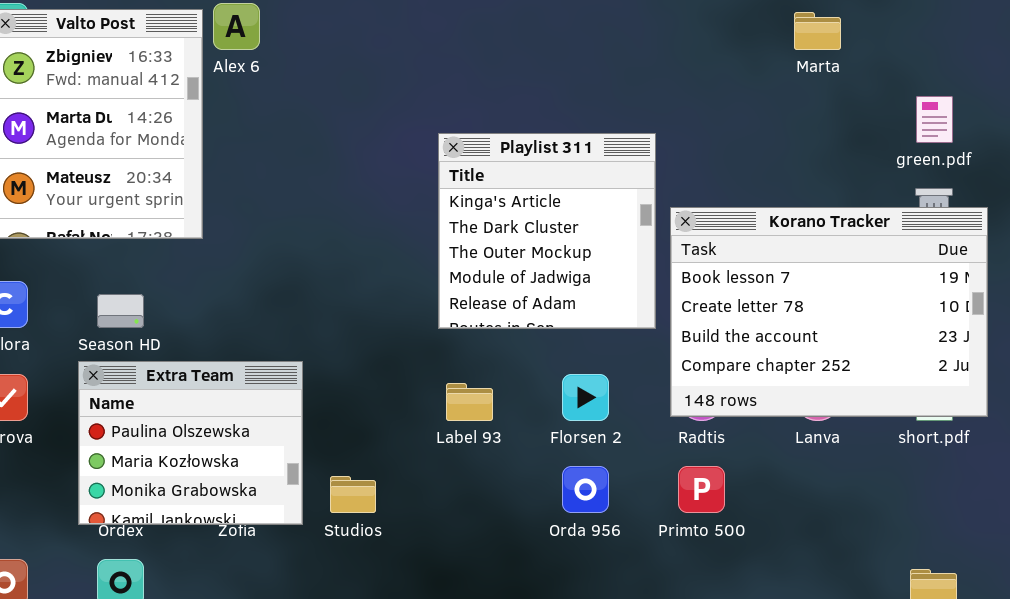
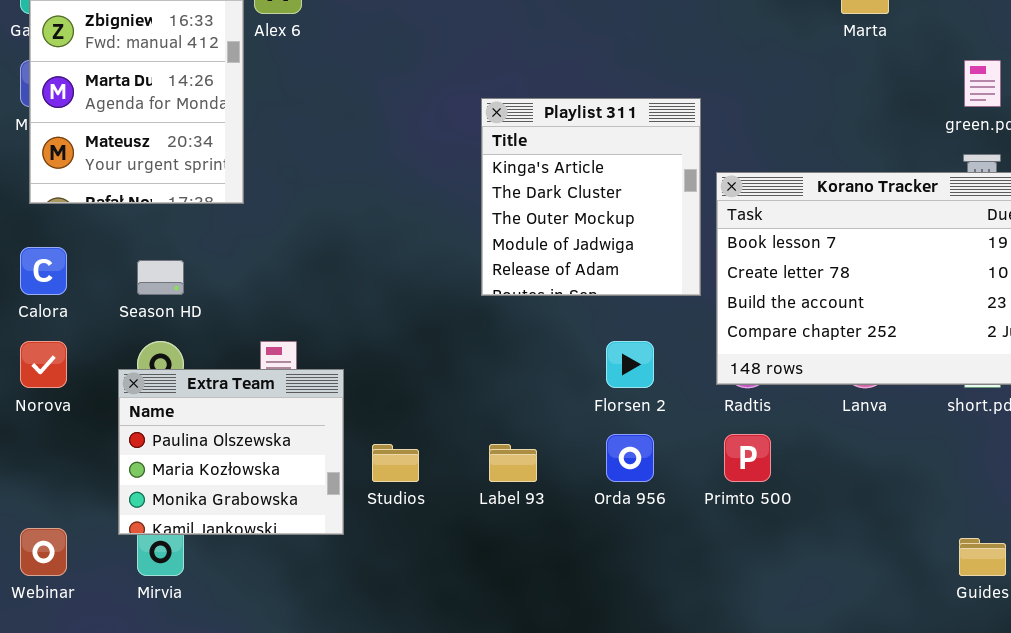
Extra Team: [78,361,303,525] -> [118,369,344,535], moved
Label 93: [446,383,493,421] -> [489,444,537,482], moved

